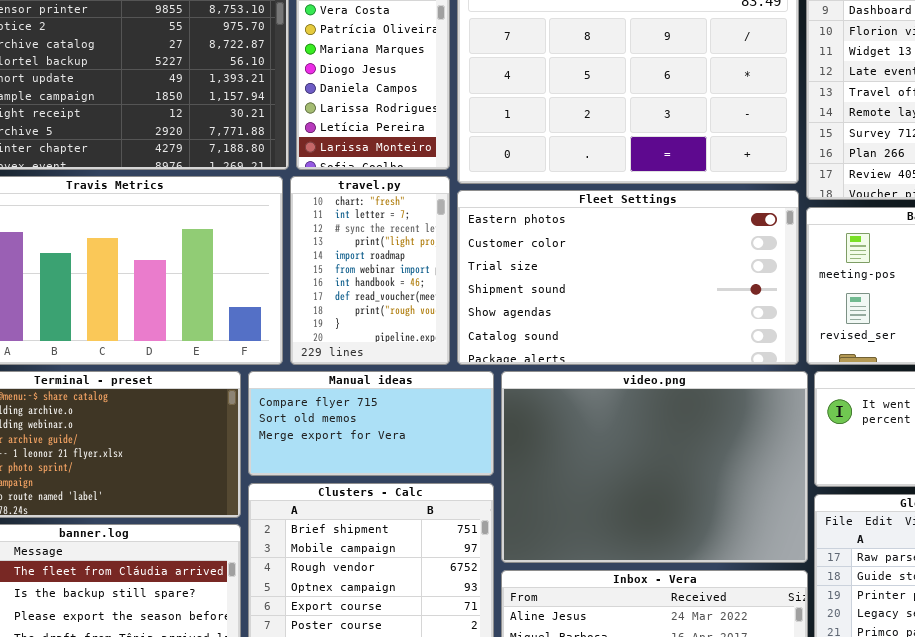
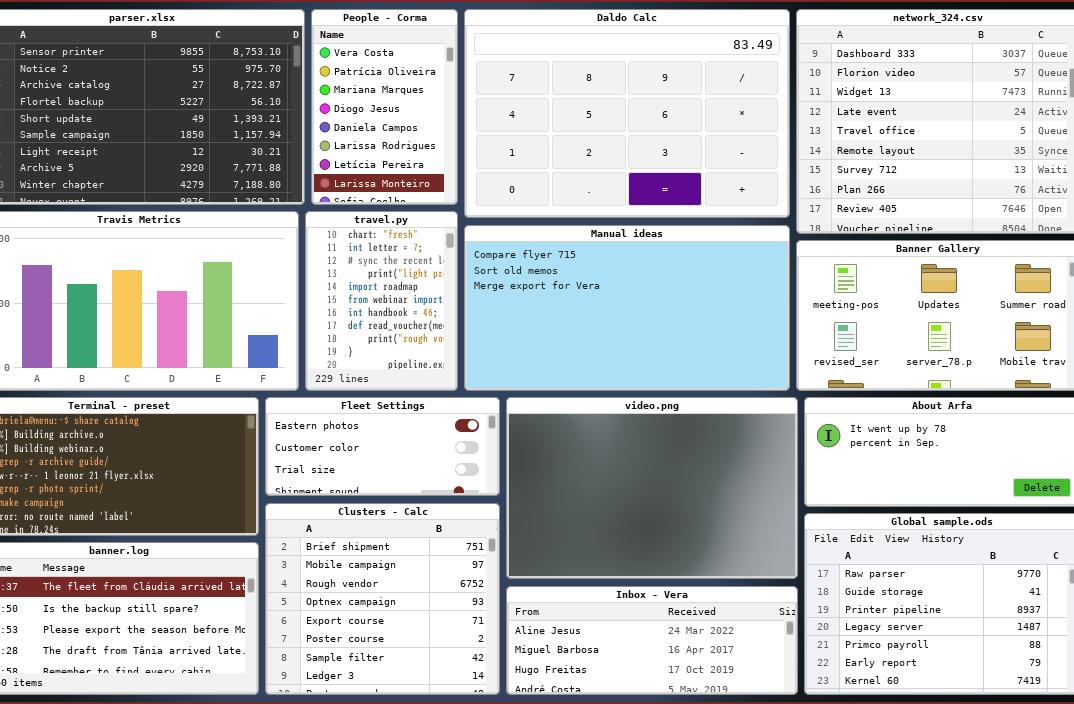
Fleet Settings: [457,190,799,365] -> [265,397,500,496], moved, resized
Manual ideas: [248,371,494,476] -> [464,225,790,391], moved, resized

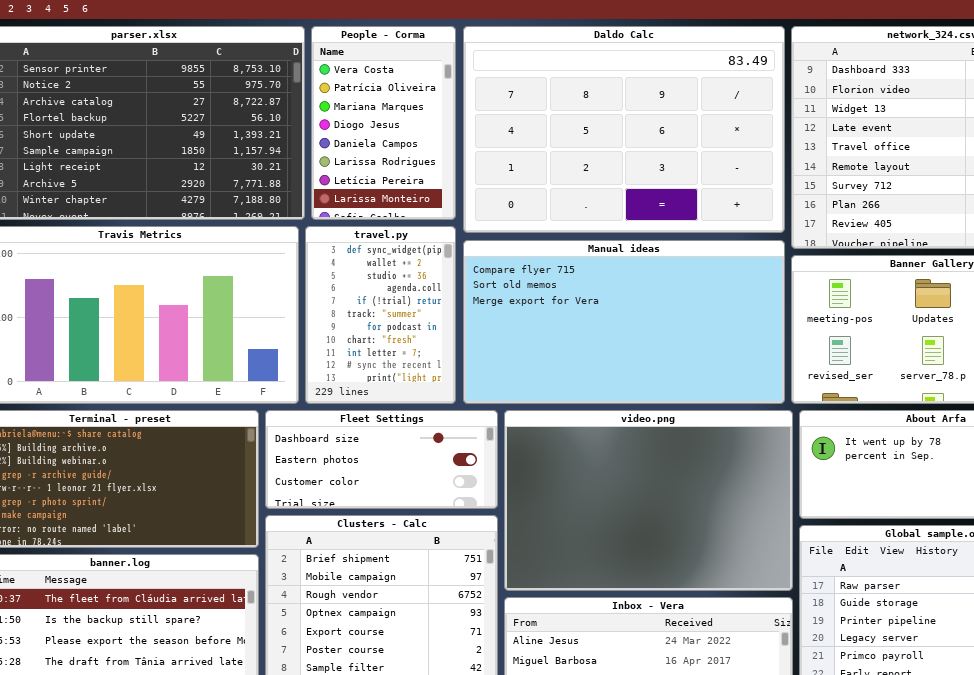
travel.py: [305,211,458,391] -> [305,226,456,404], scrolled up 7 rows
Fleet Settings: [265,397,500,496] -> [265,410,498,509], scrolled up 1 row

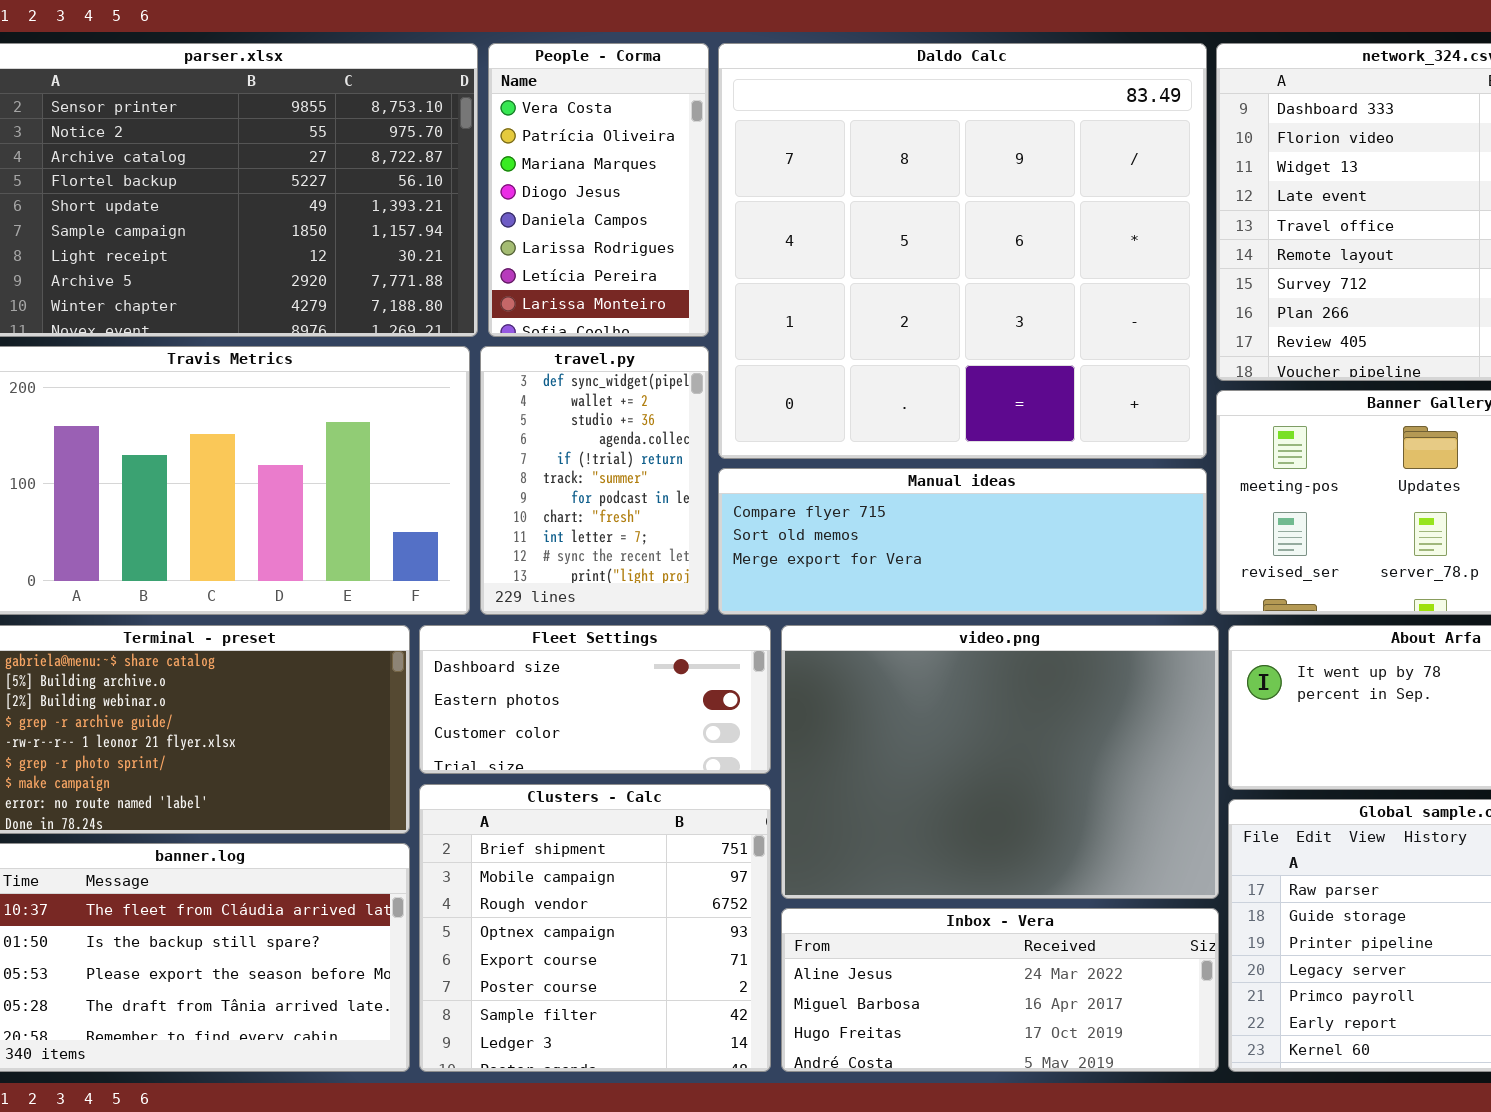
Daldo Calc: [463,26,785,233] -> [718,43,1207,459], resized
Manual ideas: [463,240,785,404] -> [718,468,1207,615], resized

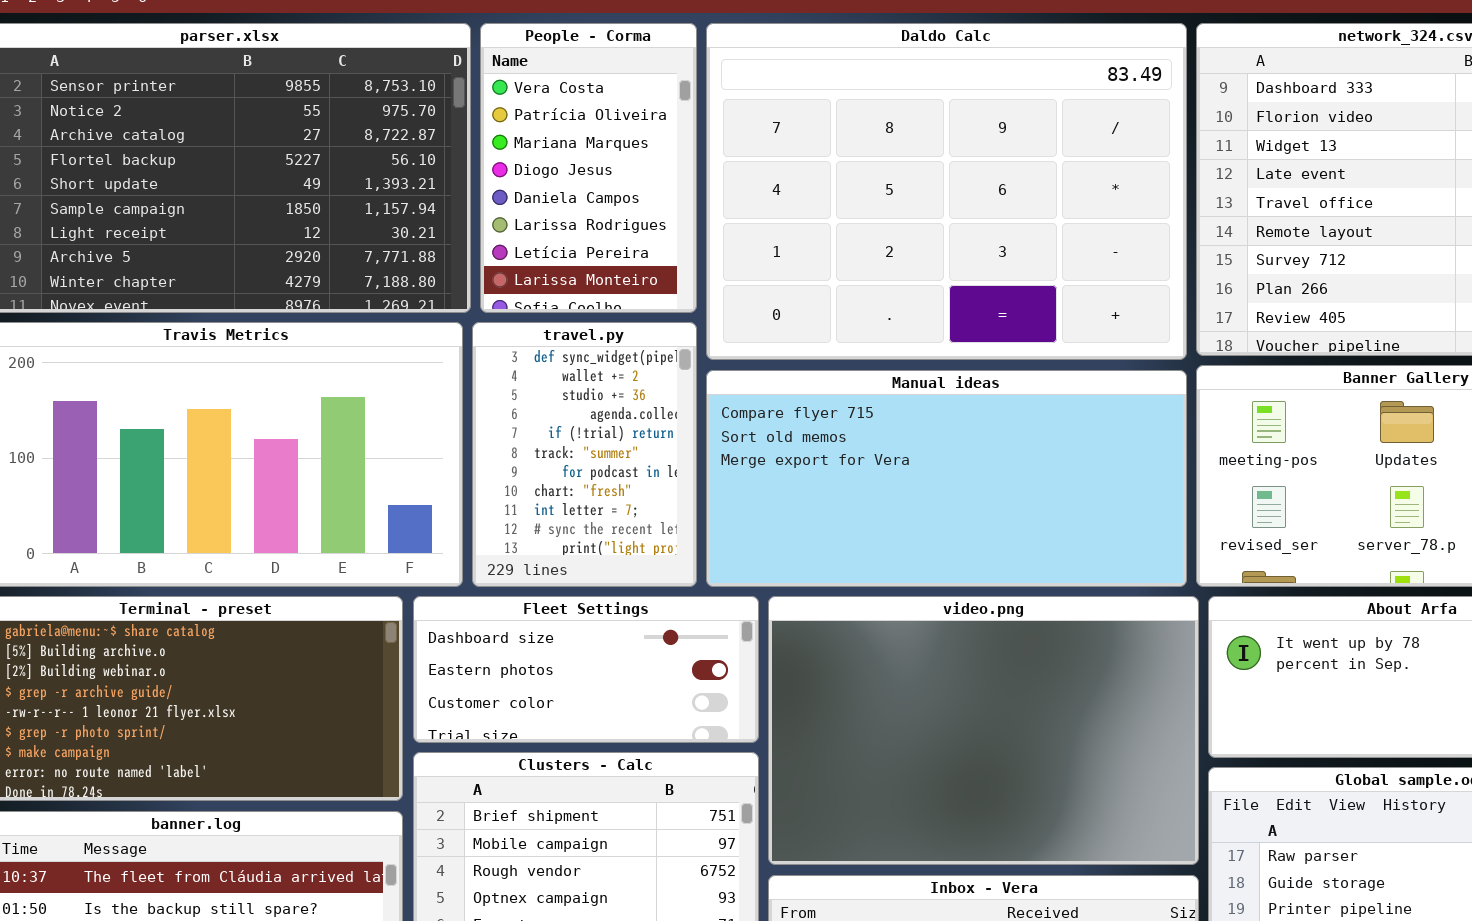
Daldo Calc: [718,43,1207,459] -> [706,23,1187,360], resized
Manual ideas: [718,468,1207,615] -> [706,370,1187,587], resized

